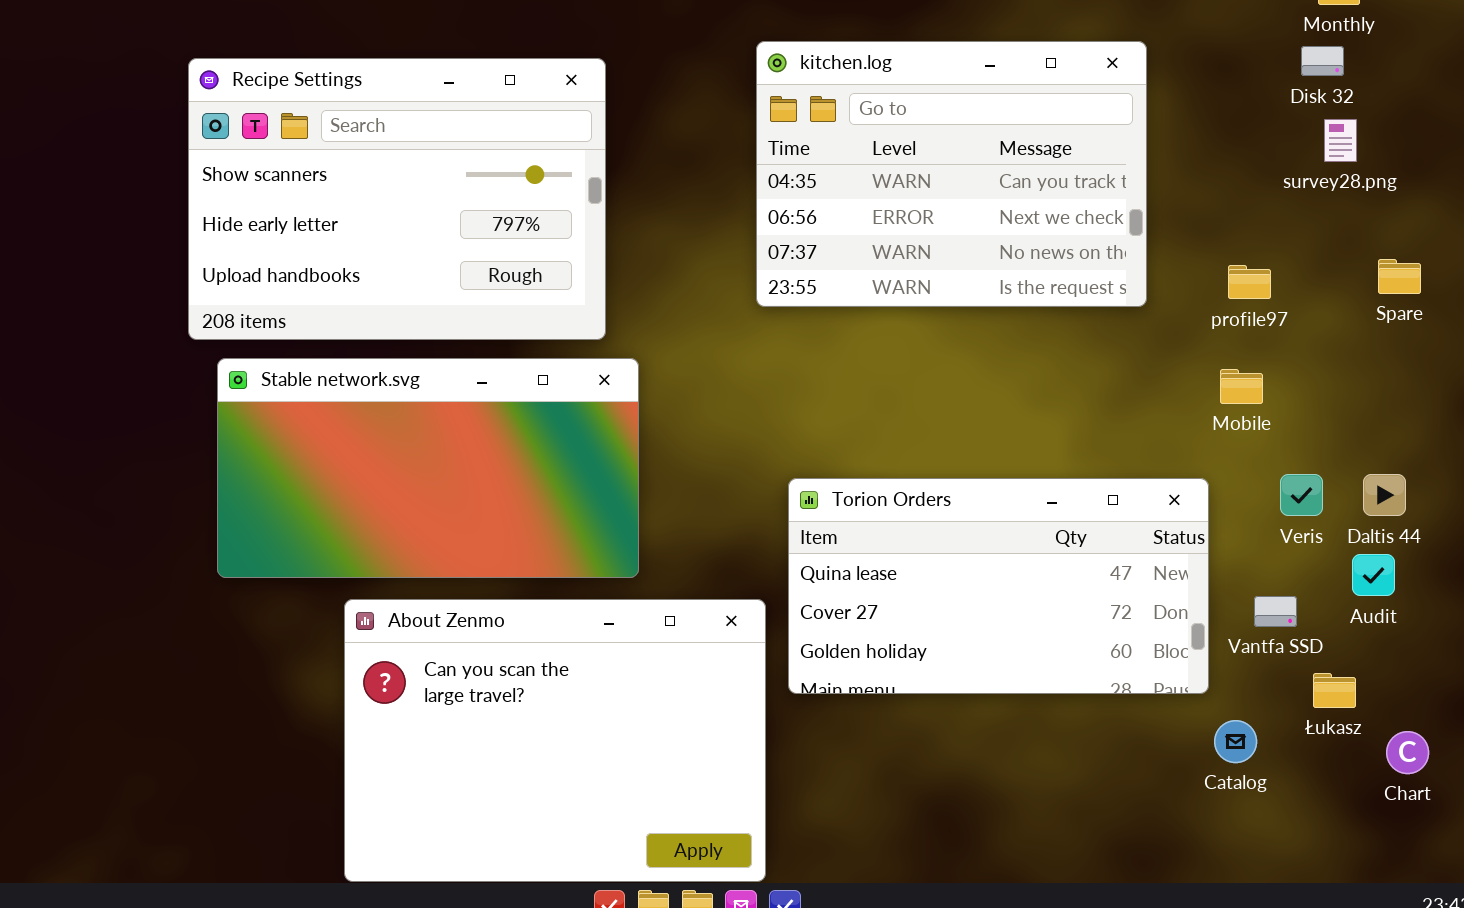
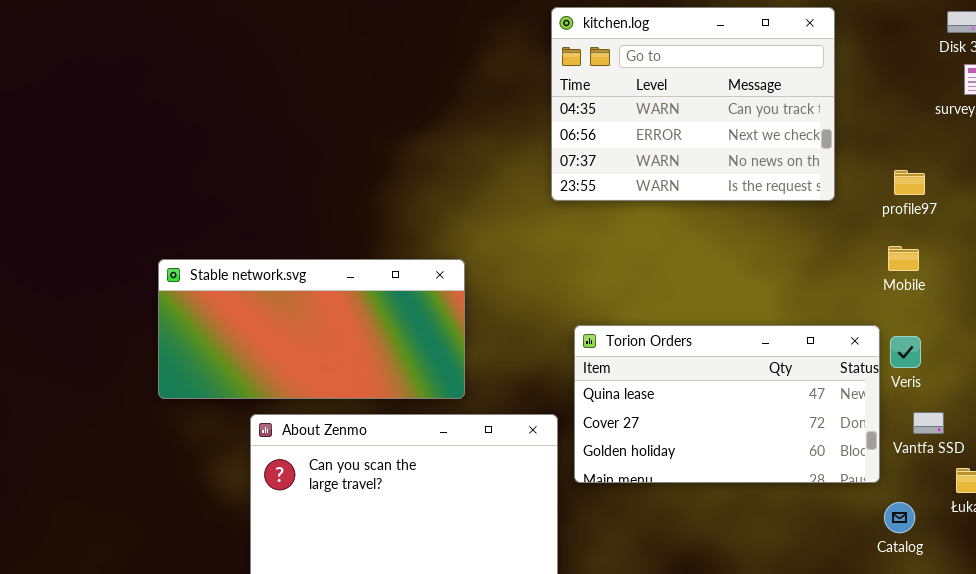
Recipe Settings: [188,58,606,340] -> none, closed
Stable network.svg: [217,358,639,578] -> [158,259,465,399], resized
Veris: [1280,474,1323,516] -> [890,336,921,368], moved

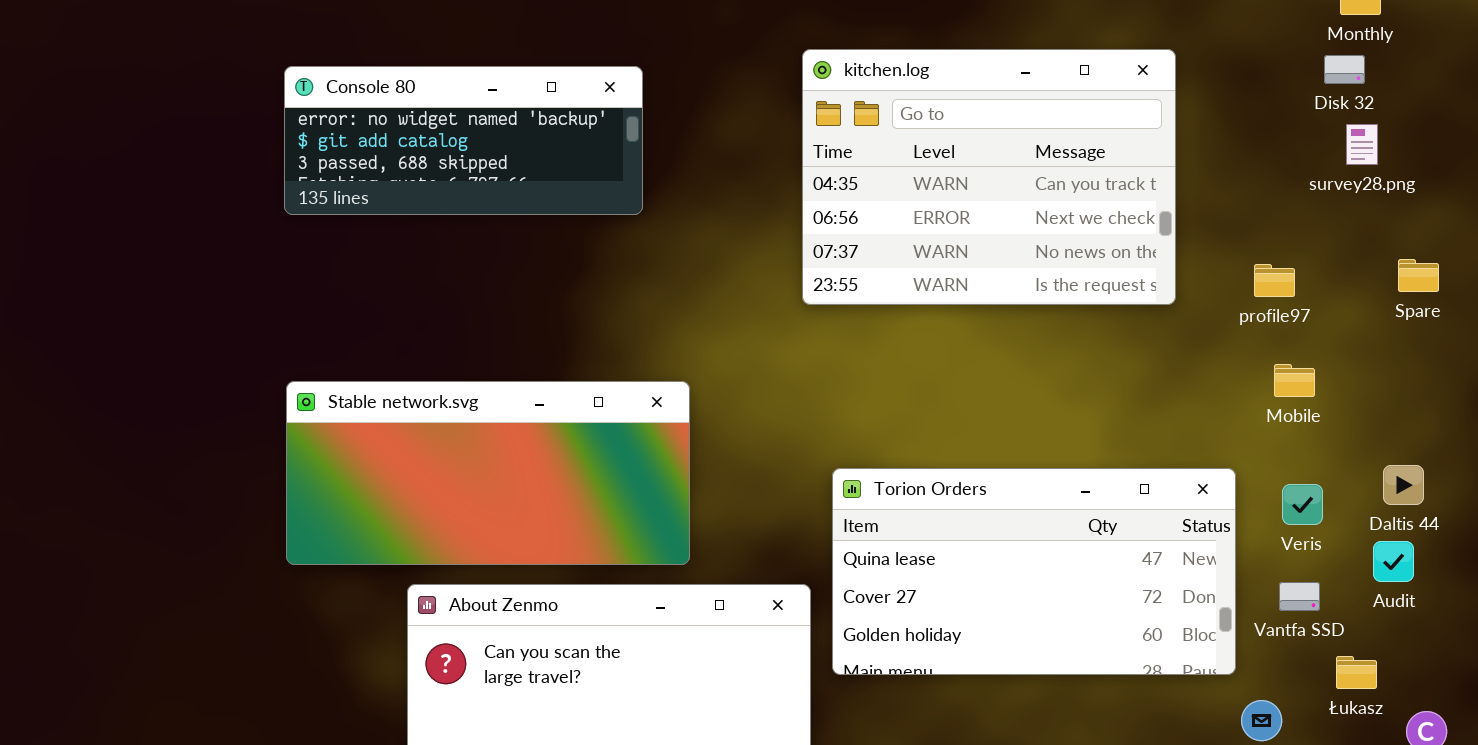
Console 80: none -> [284,66,643,215], opened
Mobile: [888,246,919,271] -> [1274,364,1315,397], moved
Veris: [890,336,921,368] -> [1282,484,1323,525], moved

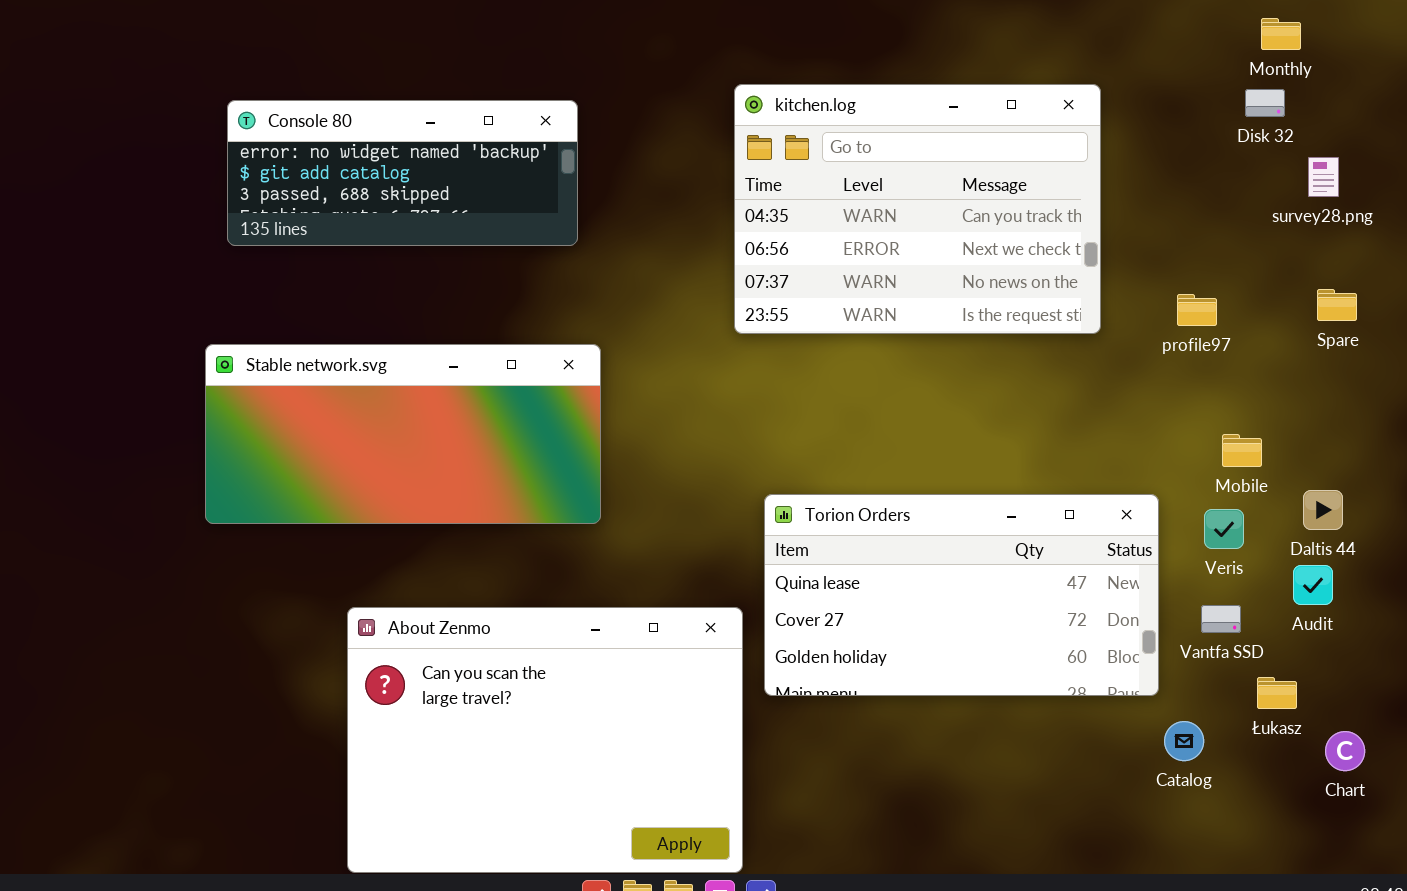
survey28.png: [1346,124,1378,165] -> [1308,157,1339,197], moved
Mobile: [1274,364,1315,397] -> [1222,434,1262,467], moved
Stable network.svg: [286,381,690,565] -> [205,344,601,524], moved

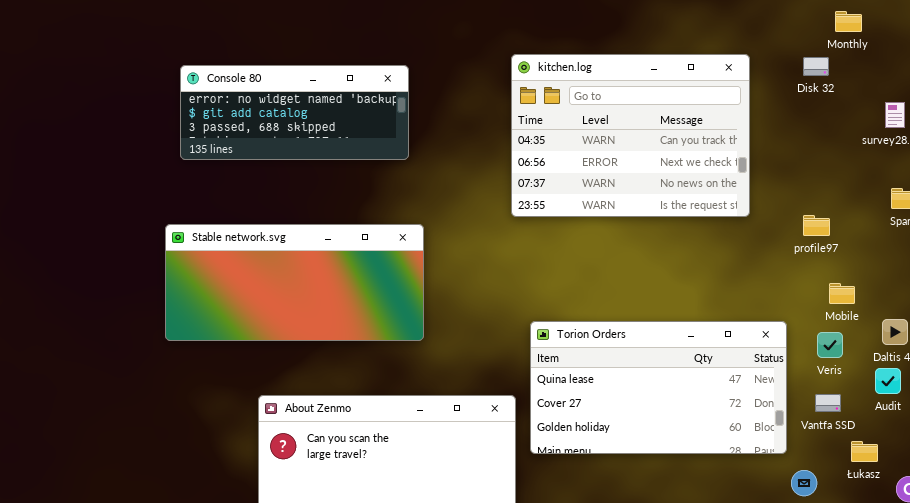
Monthly: [1261,18,1301,50] -> [835,11,862,32], moved
Disk 32: [1245,89,1285,117] -> [803,57,829,76], moved
profile97: [1177,294,1217,326] -> [803,215,830,236], moved

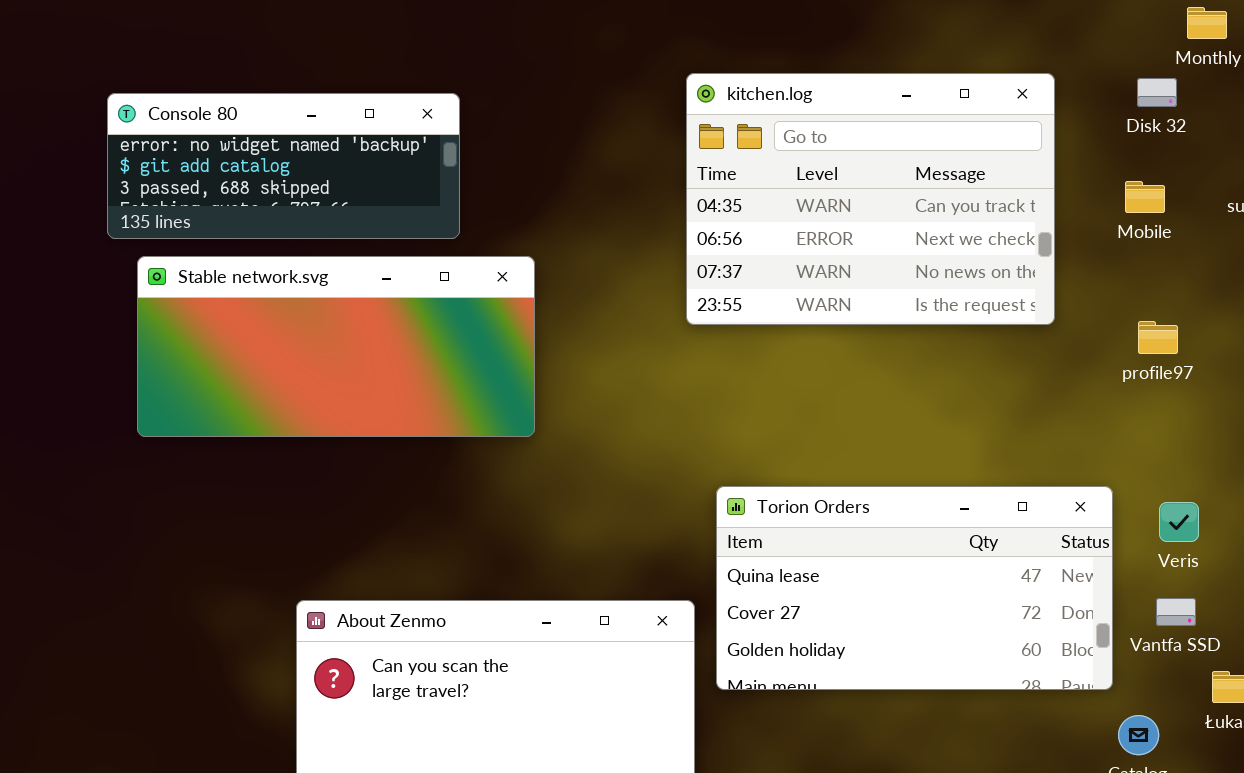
Console 80: [180,65,409,160] -> [107,93,460,239], moved
Stable network.svg: [165,224,424,341] -> [137,256,535,437], moved
Mobile: [829,283,855,304] -> [1125,181,1165,213], moved

